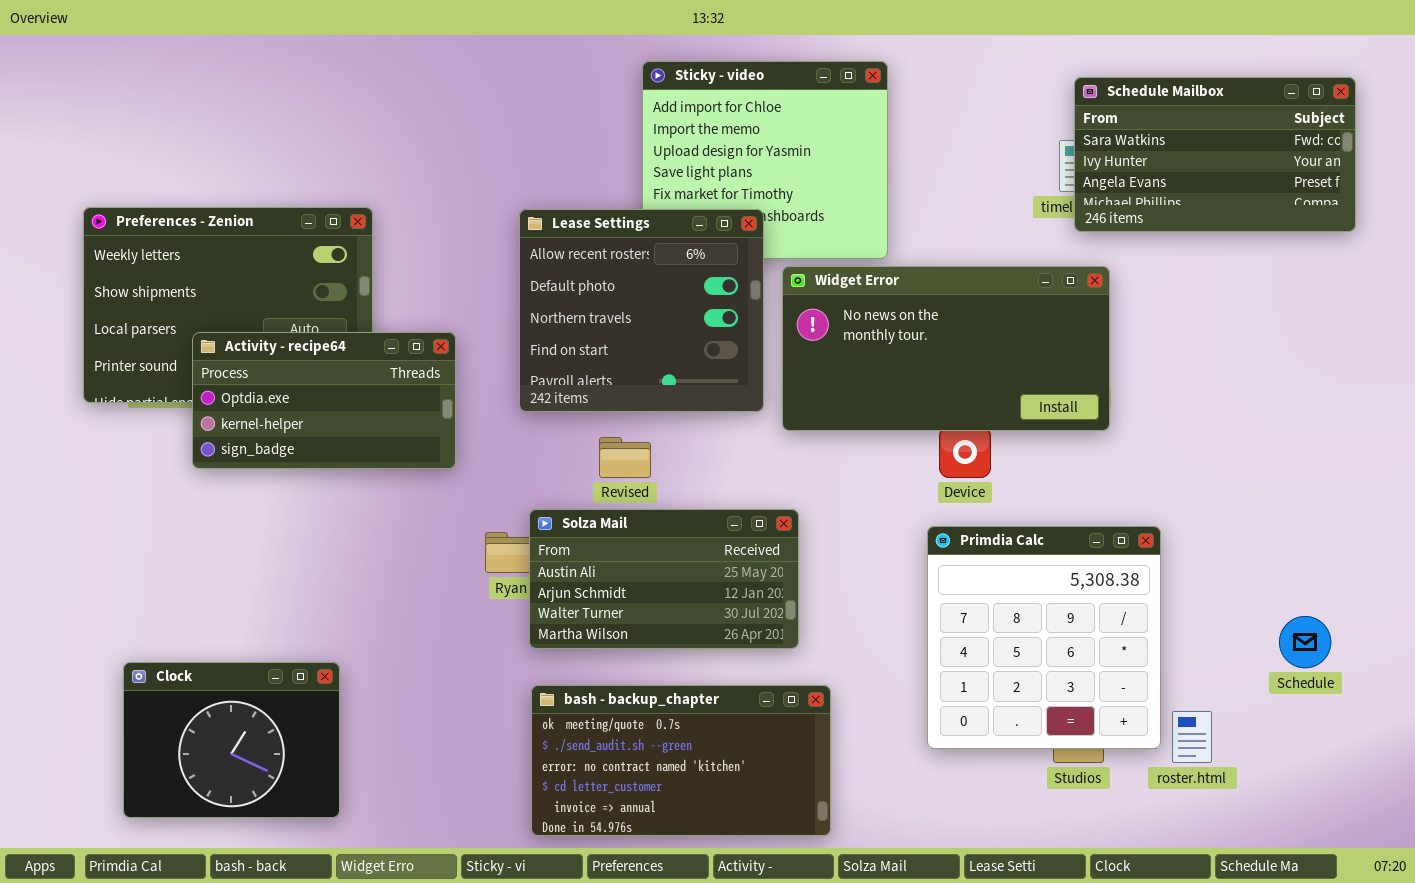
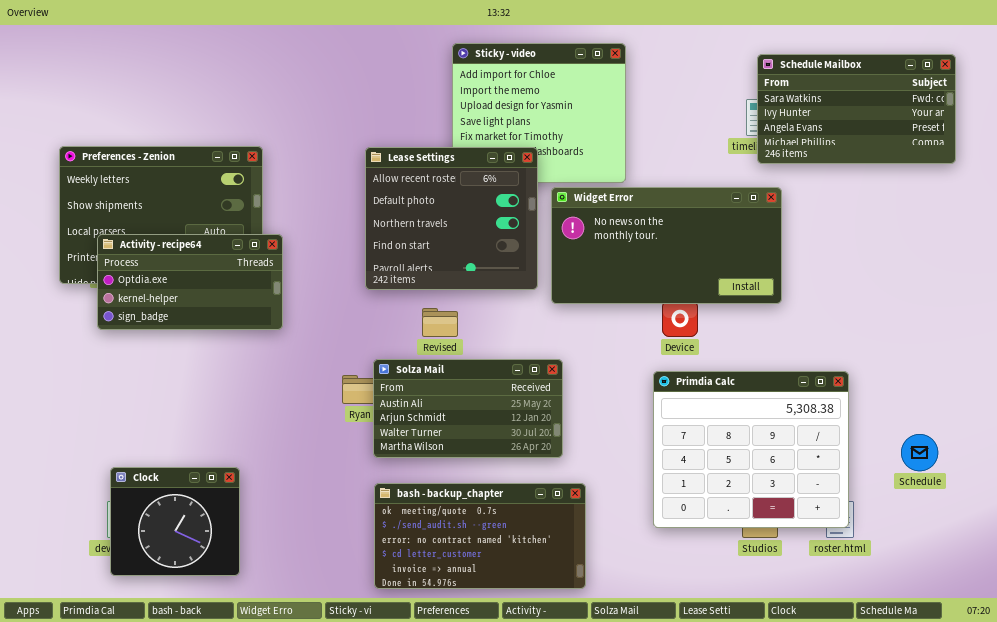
Activity - recipe64: [192,332,456,469] -> [97,234,283,330], moved
Primdia Calc: [927,526,1161,749] -> [653,371,849,528], resized
Clock: [123,662,340,818] -> [110,467,240,576], resized

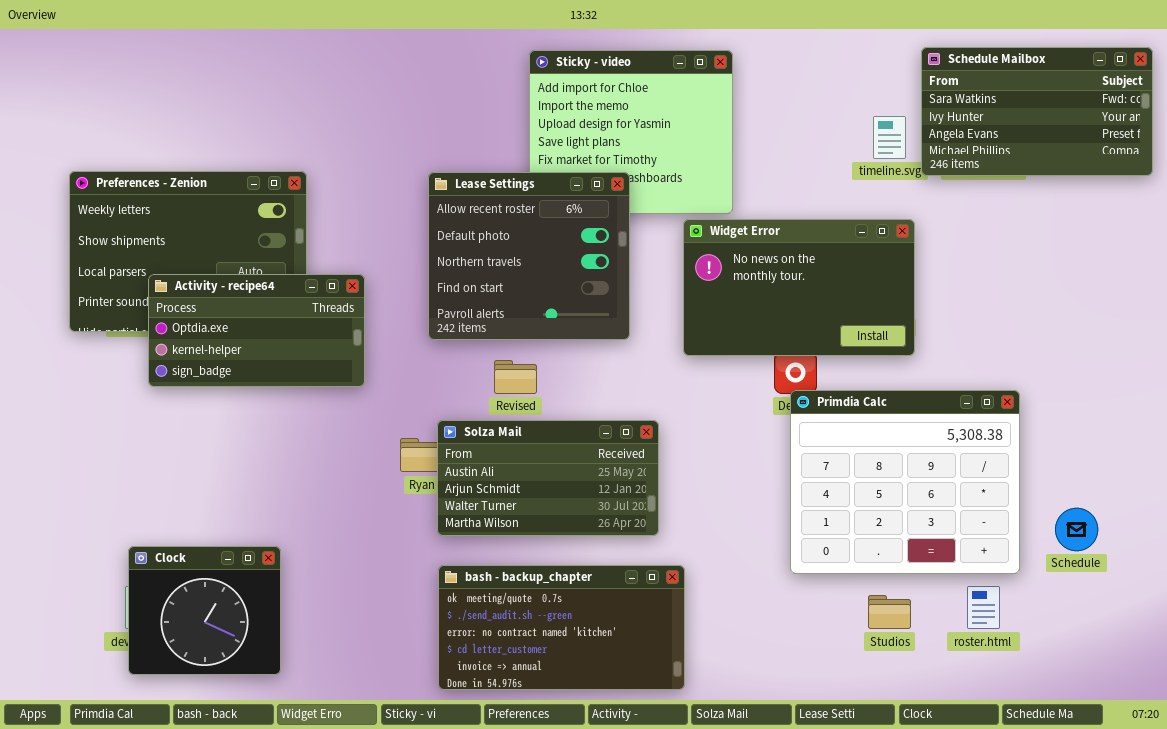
Schedule Mailbox: [757,54,956,164] -> [921,47,1153,176], moved
Widget Error: [551,187,782,304] -> [683,219,915,356], resized
Activity - recipe64: [97,234,283,330] -> [148,274,365,387], moved
Primdia Calc: [653,371,849,528] -> [790,390,1020,574], moved

